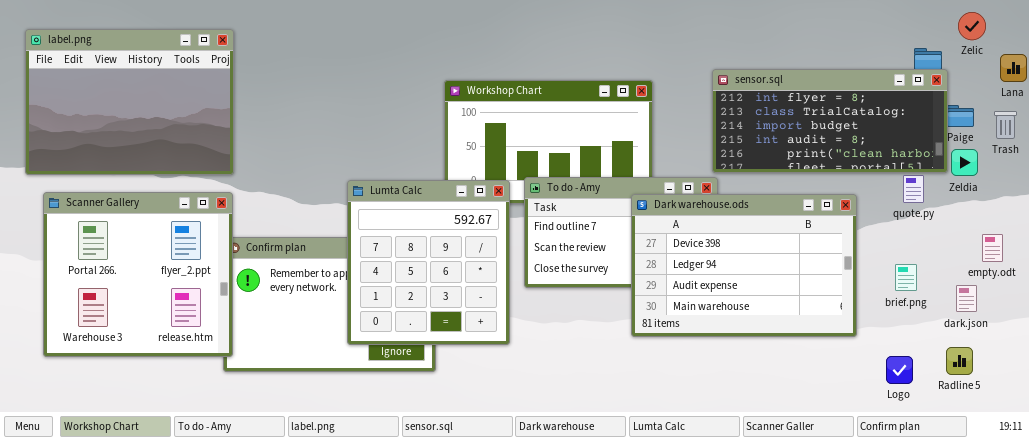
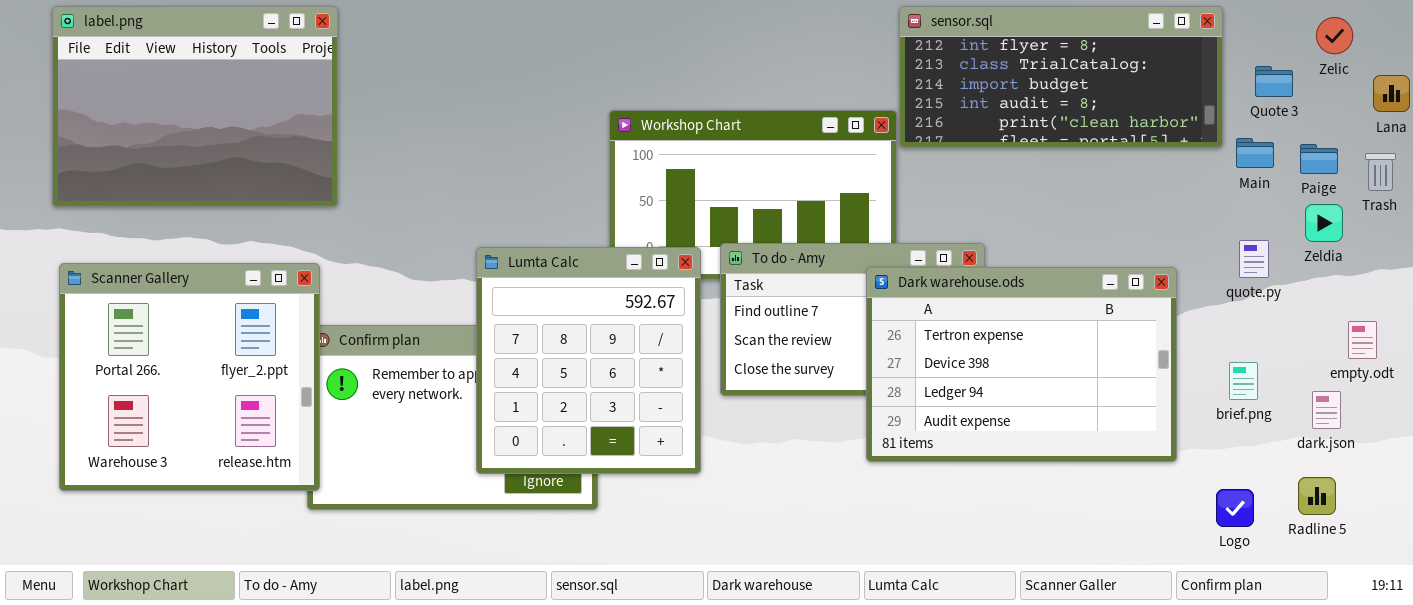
label.png: [25,29,234,175] -> [52,6,338,207], moved
sensor.sql: [712,69,948,173] -> [899,6,1223,148], moved
Dark warehouse.ods: [631,194,857,337] -> [866,267,1177,462], scrolled up 1 row

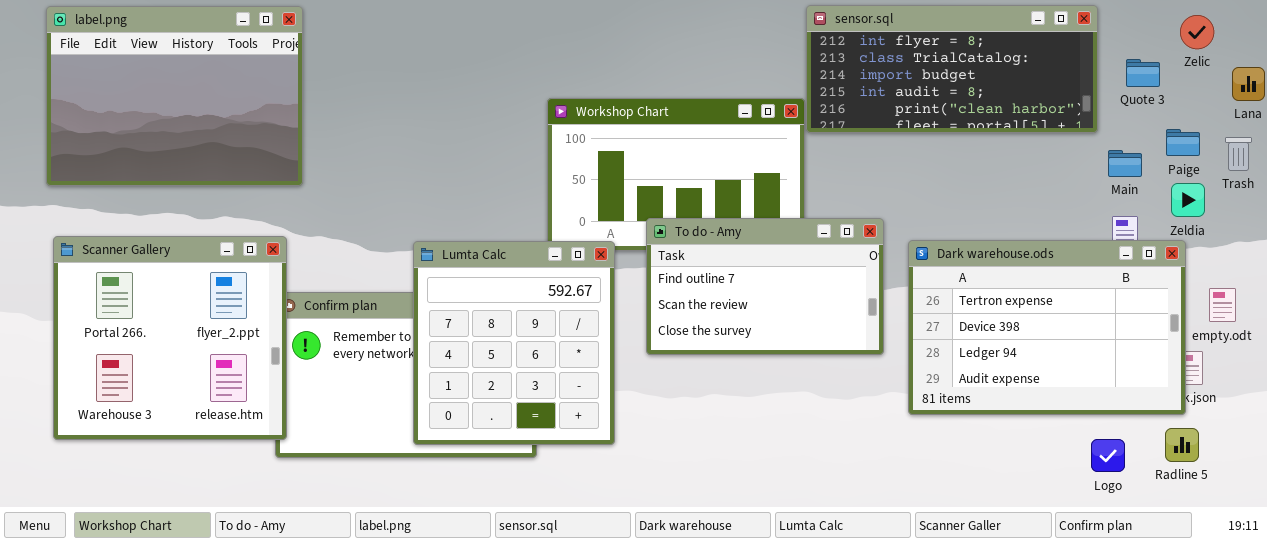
Main: [1236,138,1274,168] -> [1108,150,1142,177], moved
Lumta Calc: [476,247,701,474] -> [413,241,615,445], moved
Dark warehouse.ods: [866,267,1177,462] -> [908,240,1186,415], moved

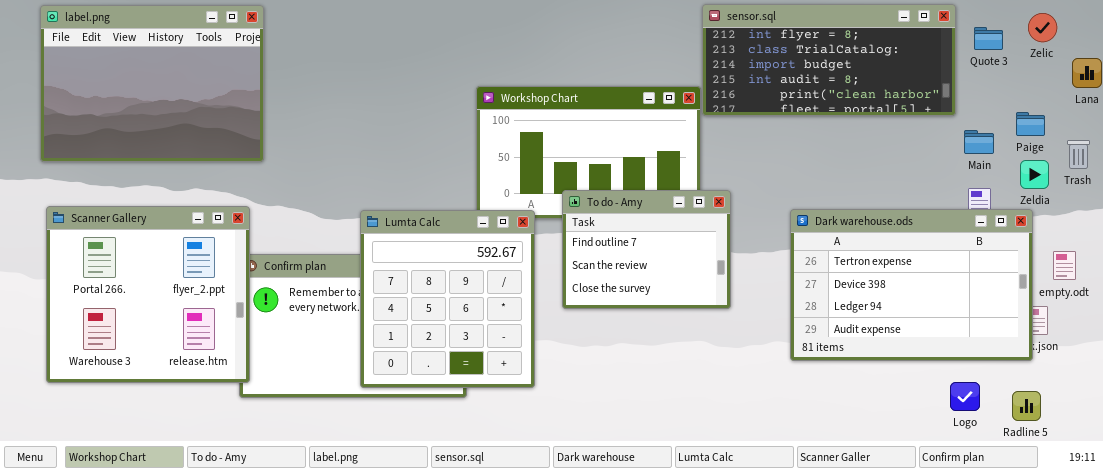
Quote 3: [1126,59,1160,87] -> [974,27,1003,50], moved
Trash: [1225,137,1252,171] -> [1067,140,1090,169], moved
To do - Amy: [646,218,884,355] -> [562,190,731,309], resized
Radline 5: [1165,428,1199,462] -> [1012,391,1041,421], moved

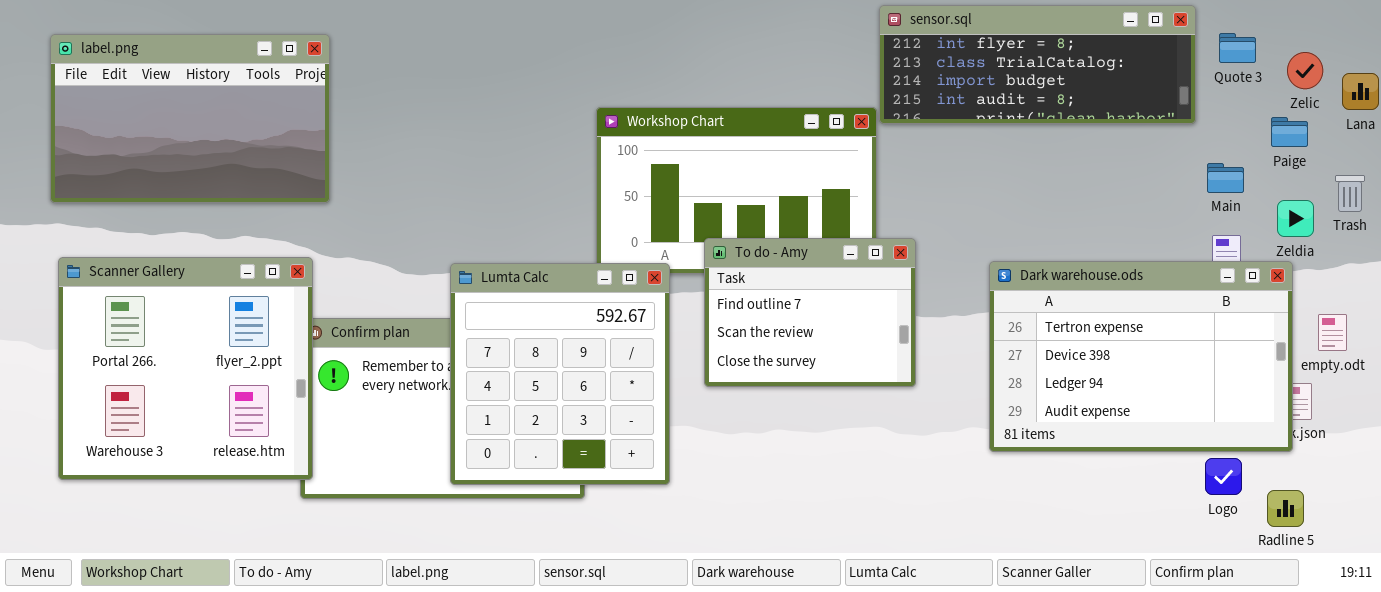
sensor.sql: [702,4,956,116] -> [879,5,1196,124], resized
label.png: [40,5,264,162] -> [50,34,330,203], resized
Zelic: [1028,13,1057,42] -> [1287,52,1323,89], moved
Paige: [1016,112,1045,136] -> [1271,117,1308,147], moved
Logo: [950,382,980,411] -> [1205,458,1242,495], moved

